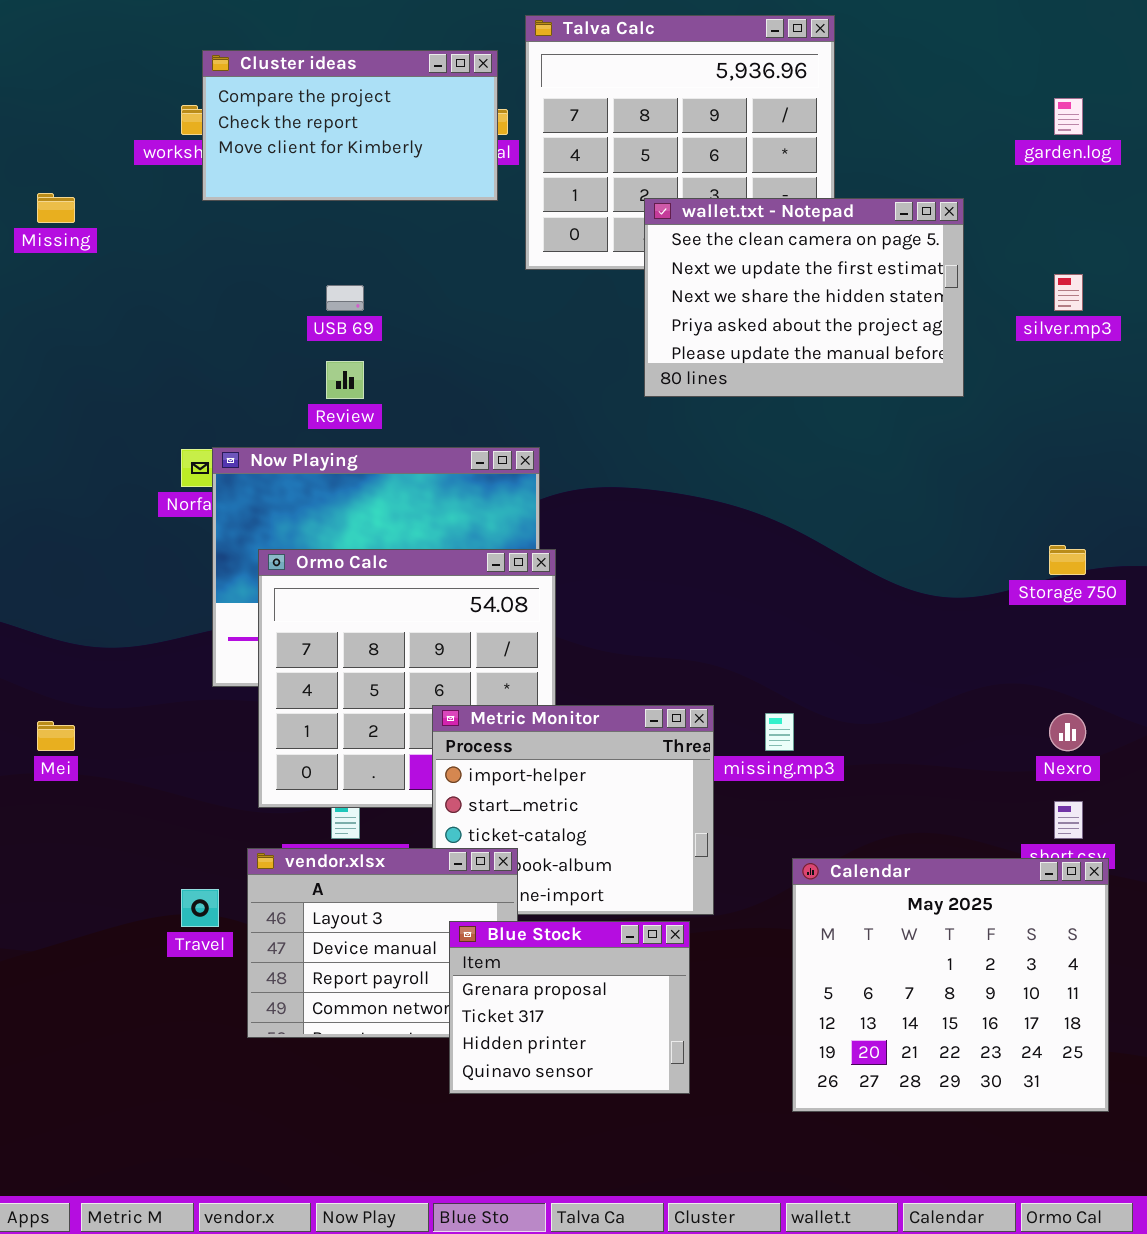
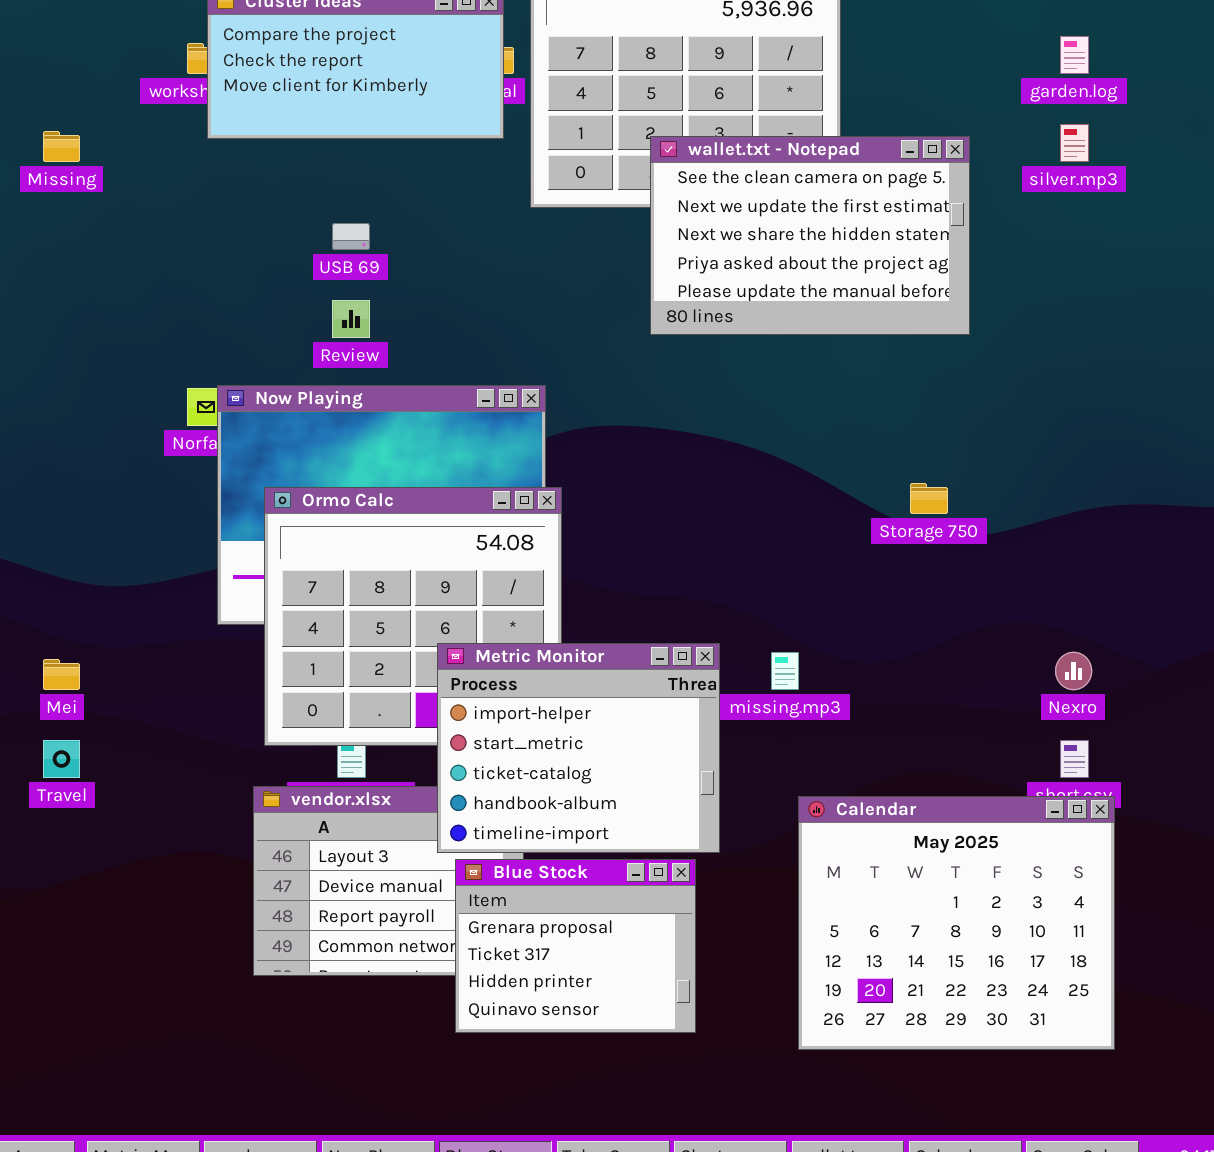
silver.mp3: [1054,274,1083,311] -> [1060,124,1089,162], moved
Storage 750: [1049,545,1086,575] -> [910,483,948,514], moved
Metric Monitor: [432,705,714,915] -> [437,643,720,853], raised
Travel: [181,889,219,927] -> [43,740,80,778], moved

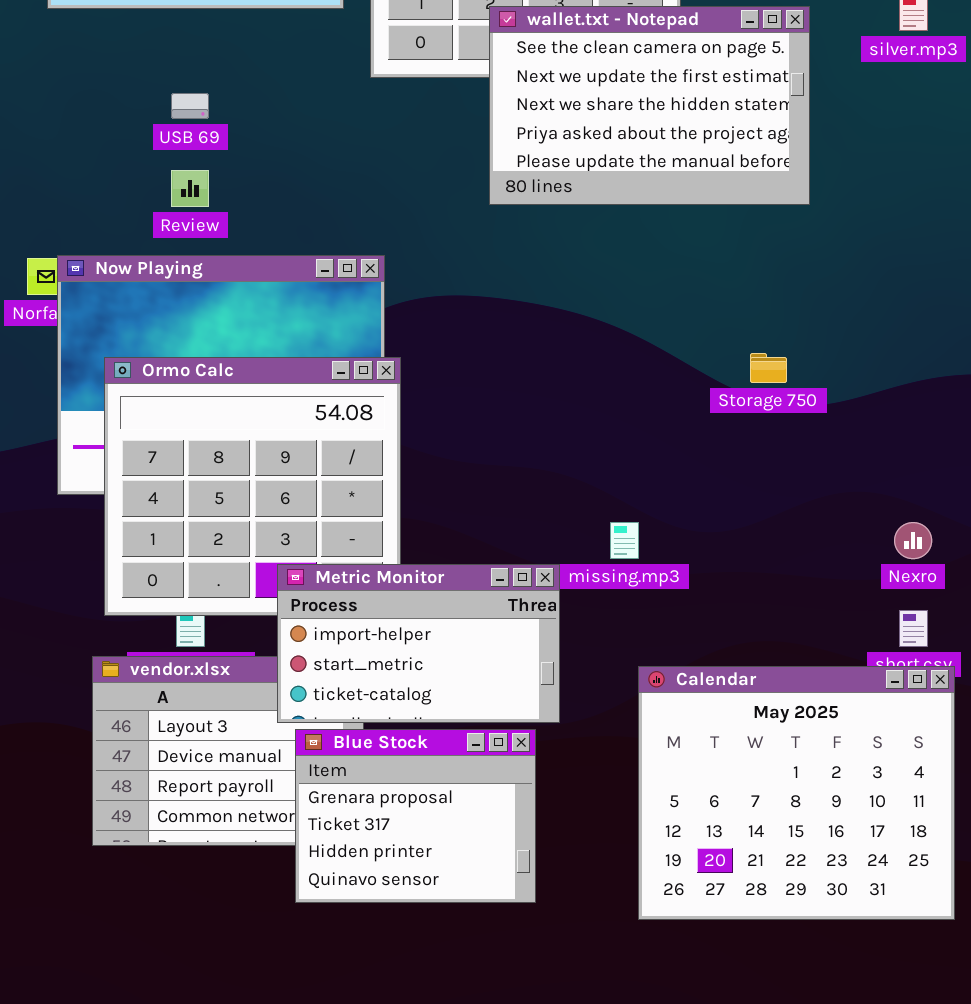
Metric Monitor: [437,643,720,853] -> [277,564,560,723], resized

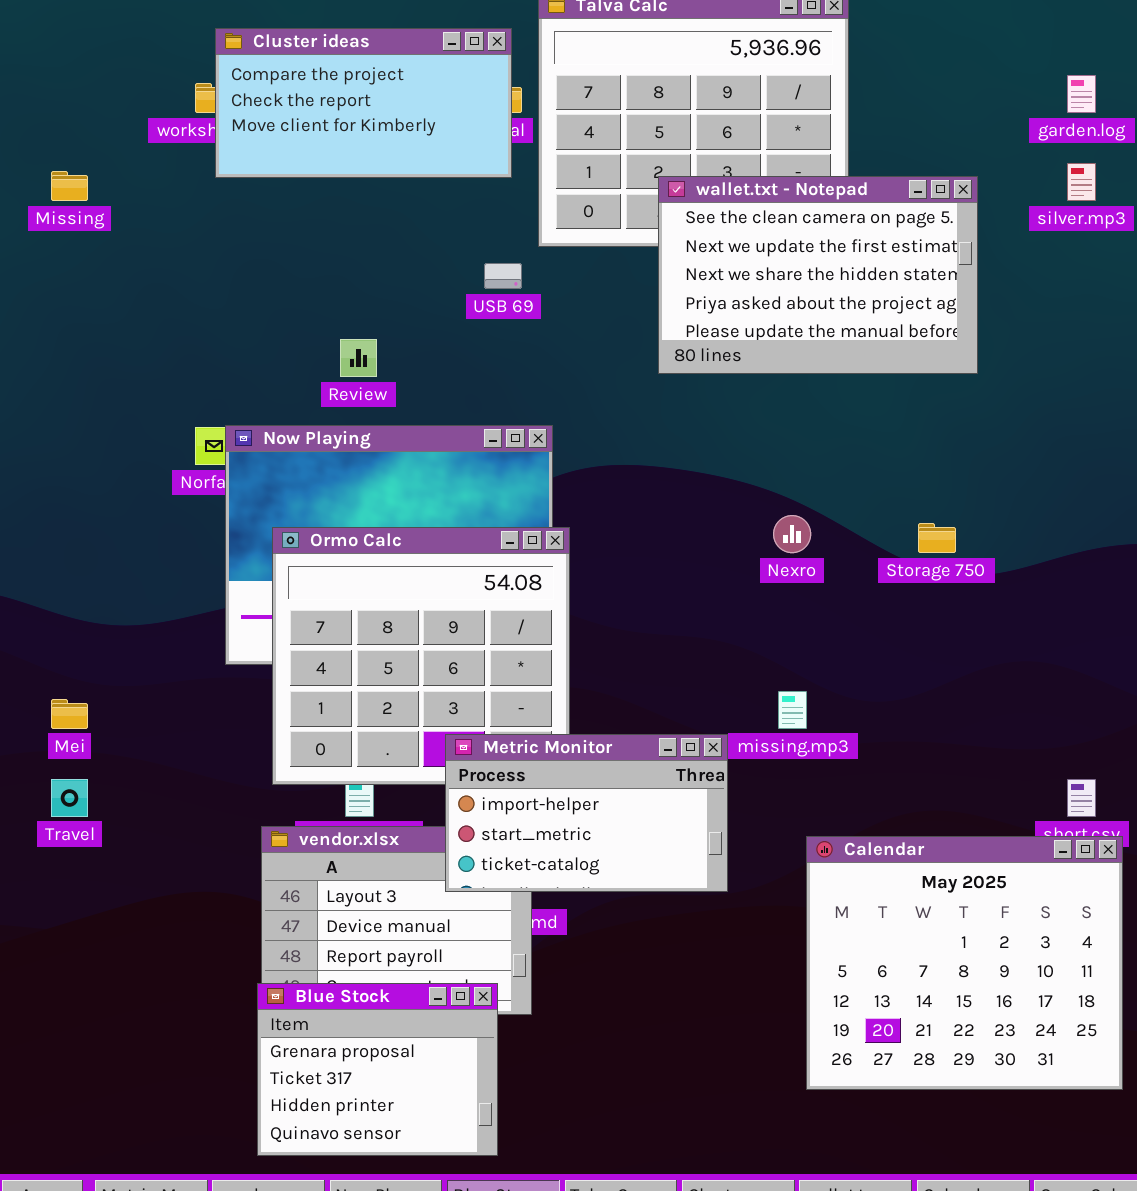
USB 69: [171,93,209,119] -> [484,263,522,289], moved
Nexro: [894,522,932,559] -> [773,515,811,553], moved
Blue Stock: [295,729,536,903] -> [257,983,498,1156], moved

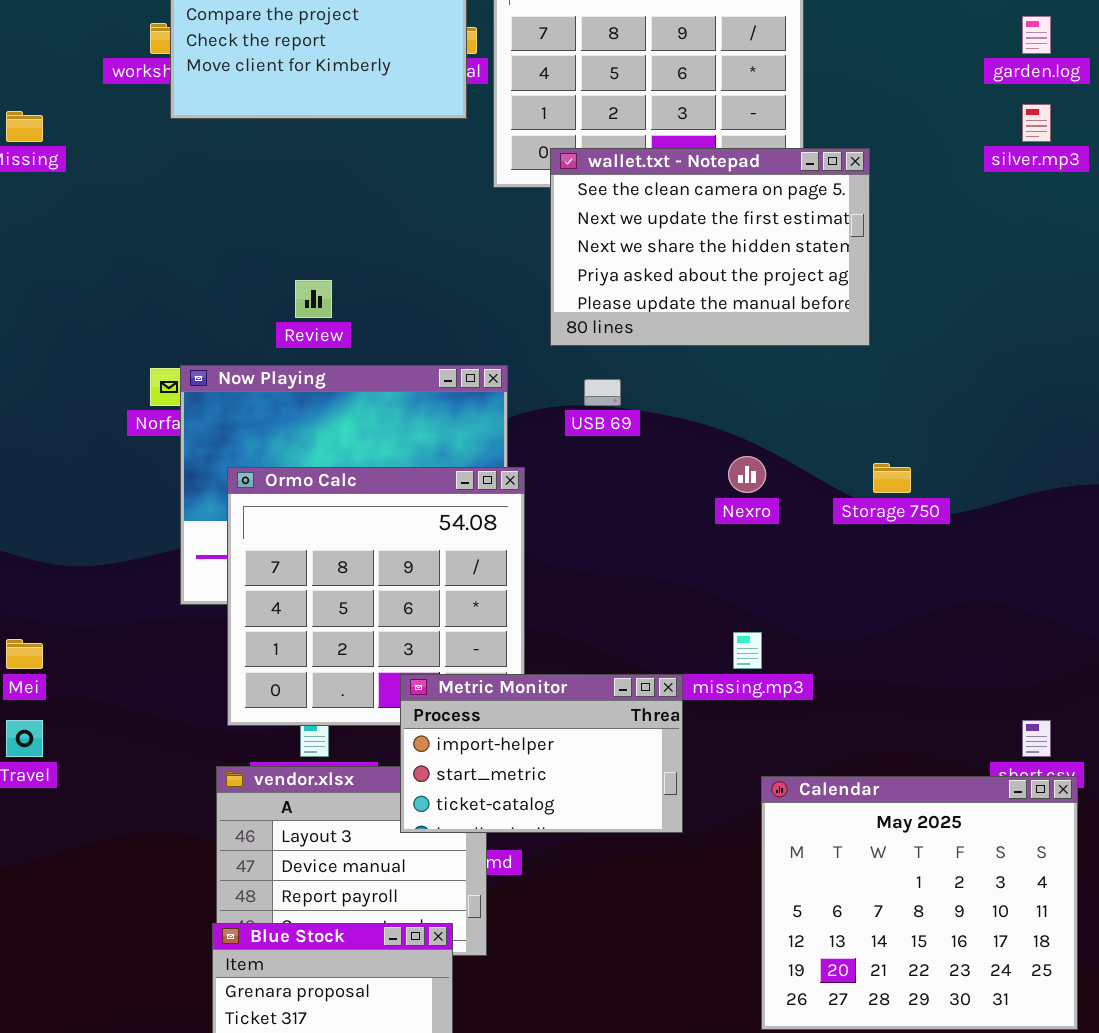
wallet.txt - Notepad: [658,176,978,374] -> [550,148,870,346], moved
USB 69: [484,263,522,289] -> [584,379,621,406], moved

